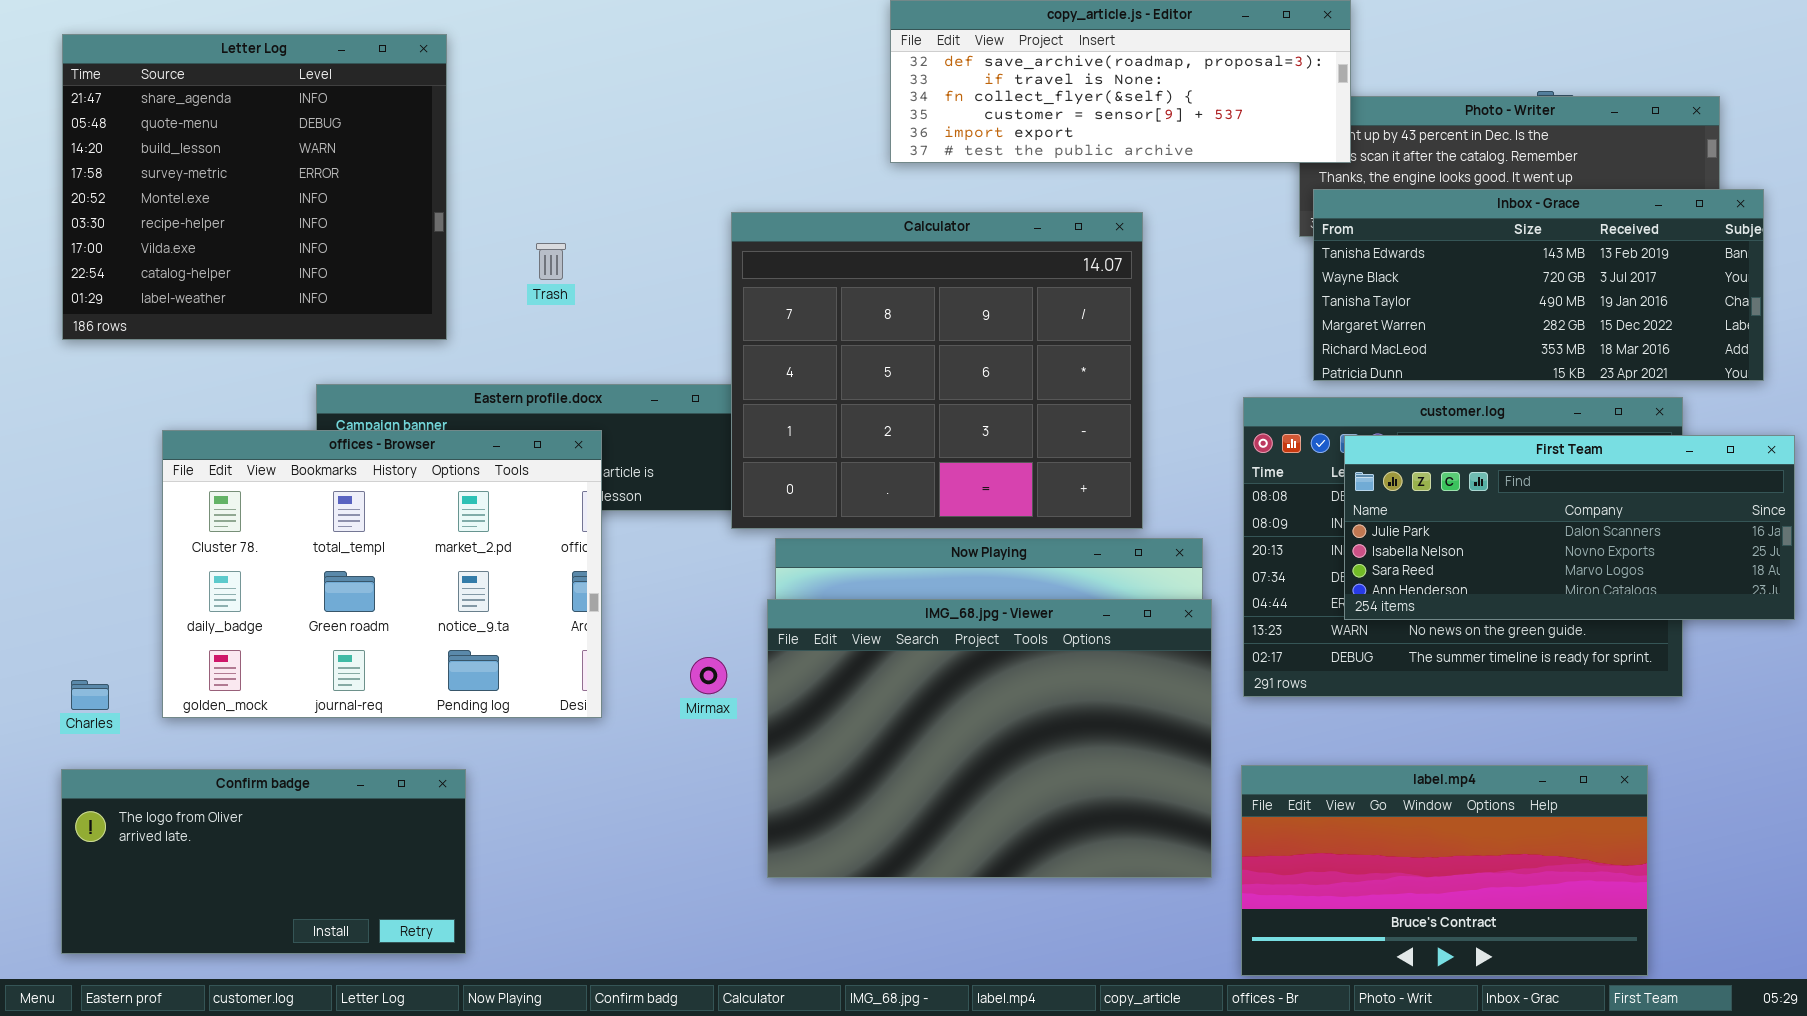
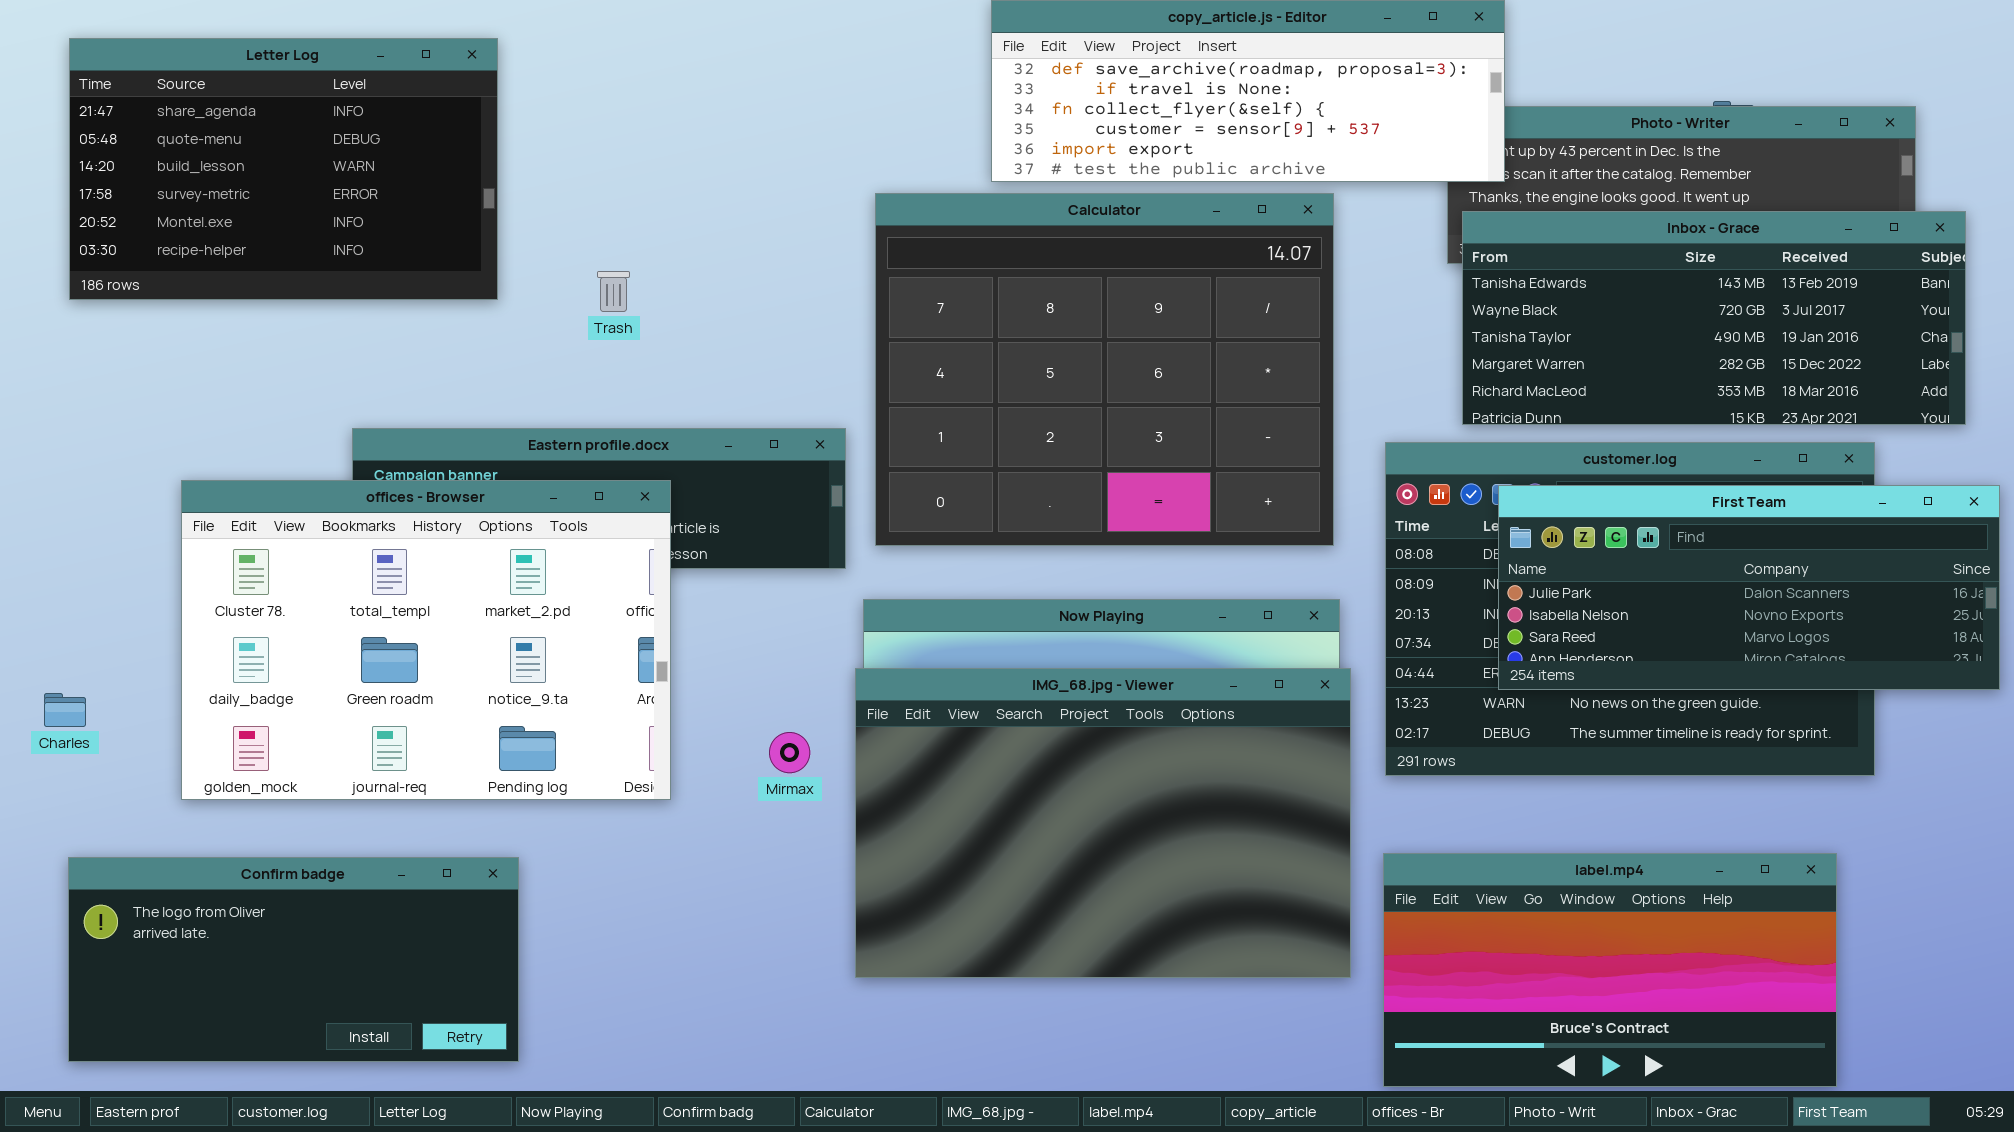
Letter Log: [62,34,447,340] -> [69,38,498,300], resized
Calculator: [731,212,1143,529] -> [875,193,1334,546], moved
Charles: [71,680,109,710] -> [44,693,86,727], moved

